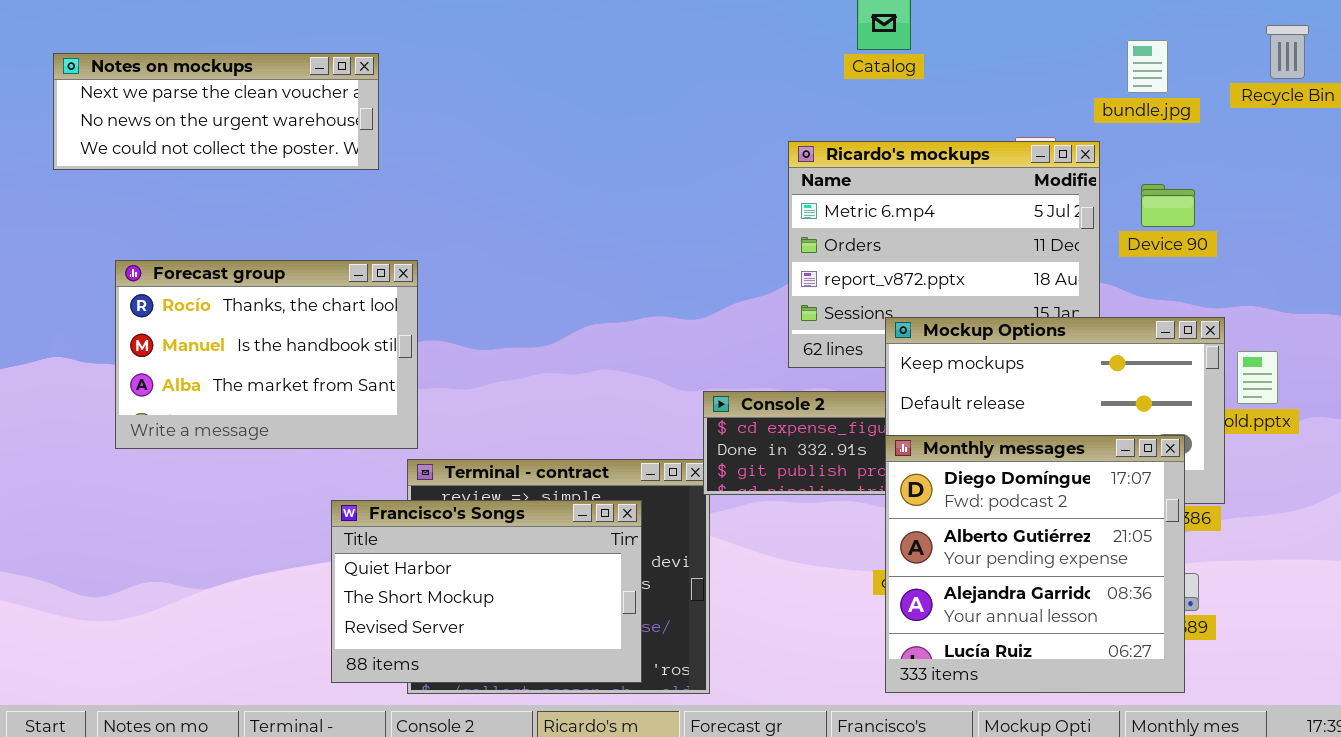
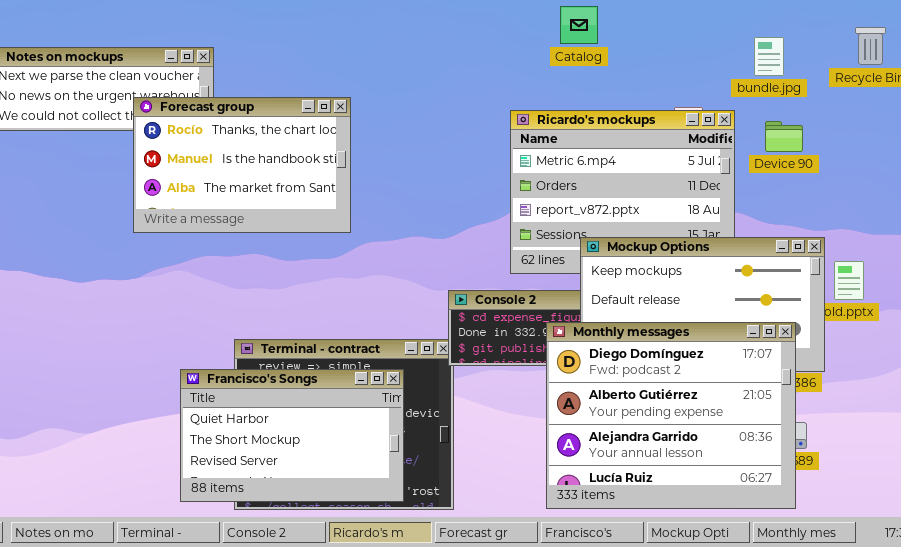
Device 90: [1141,184,1195,227] -> [765,121,803,152], moved
Forecast group: [115,260,418,449] -> [133,97,351,233], moved
Monthly messages: [885,435,1185,693] -> [546,322,796,509], resized

